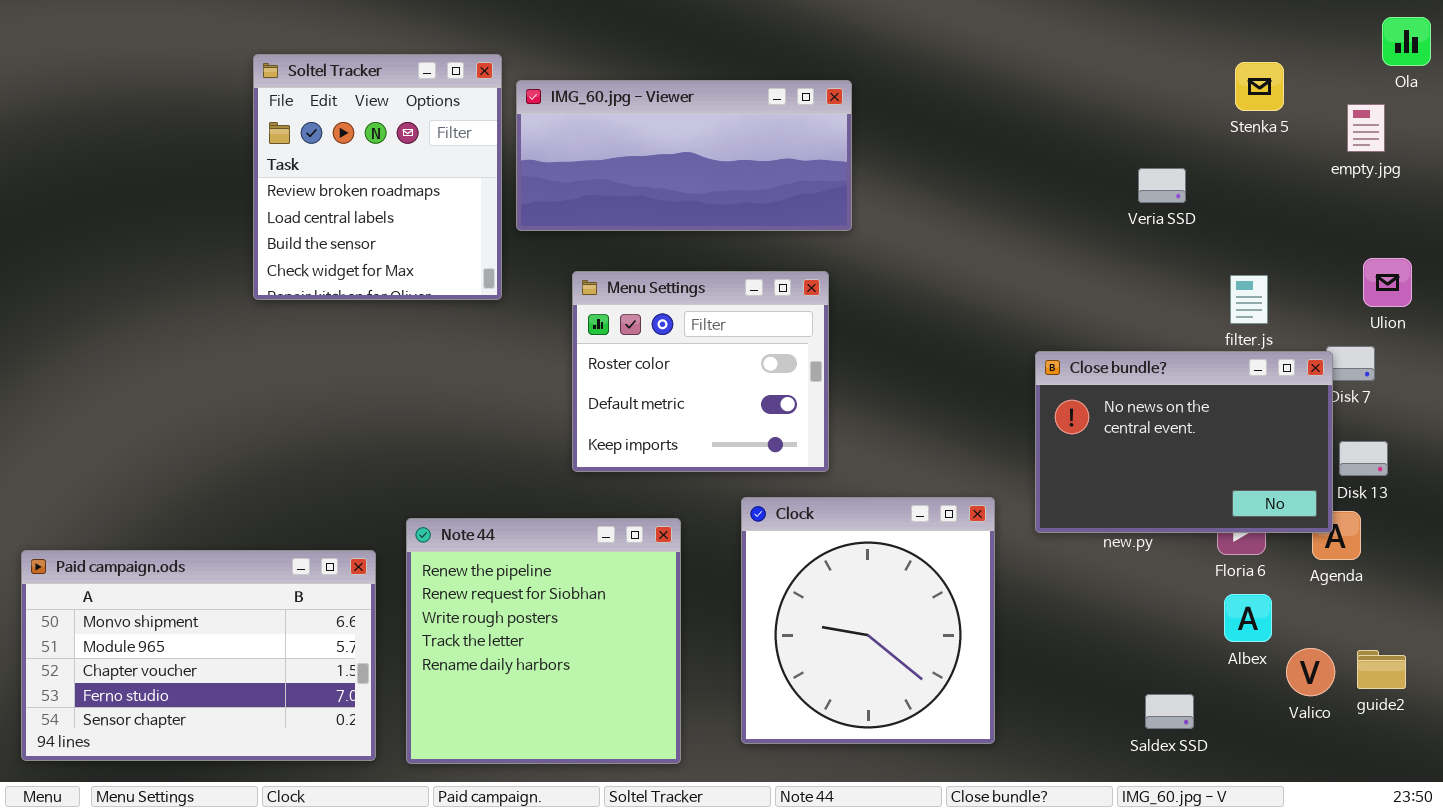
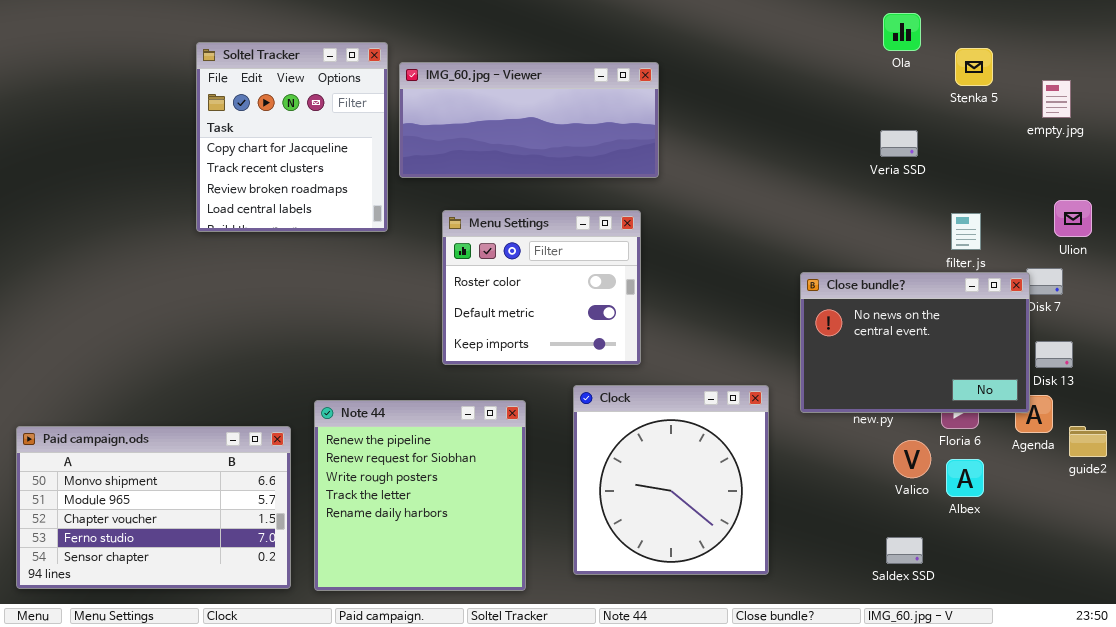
Ola: [1382,17,1431,66] -> [883,13,921,51], moved
Soltel Tracker: [253,54,502,300] -> [196,42,388,232], scrolled up 2 rows
Valico: [1286,648,1335,696] -> [893,440,931,478], moved
guide2: [1357,650,1406,689] -> [1069,426,1107,457], moved

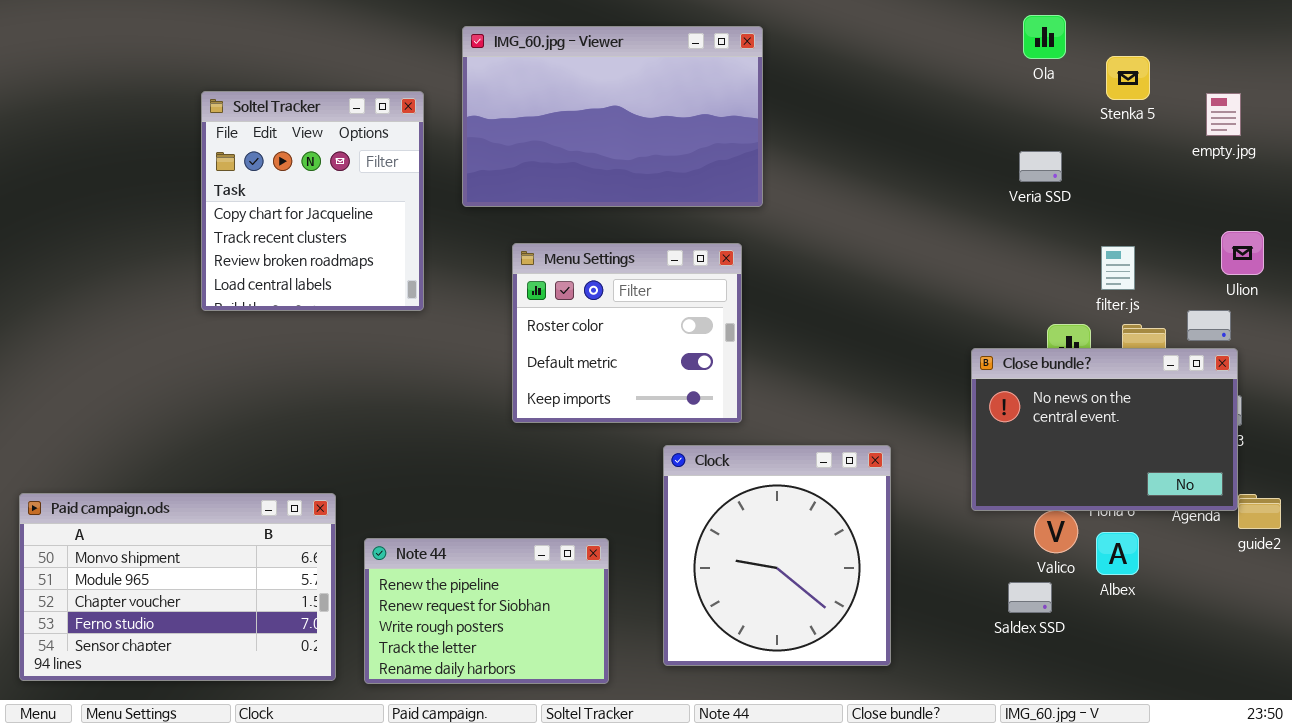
Soltel Tracker: [196,42,388,232] -> [201,91,424,311], moved
IMG_60.jpg - Viewer: [399,62,659,178] -> [462,26,763,207], resized
Close bundle?: [800,272,1030,413] -> [971,348,1238,511], moved
Note 44: [314,400,526,591] -> [364,538,609,684], resized
Saldex SSD: [886,537,923,564] -> [1008,582,1052,613], moved

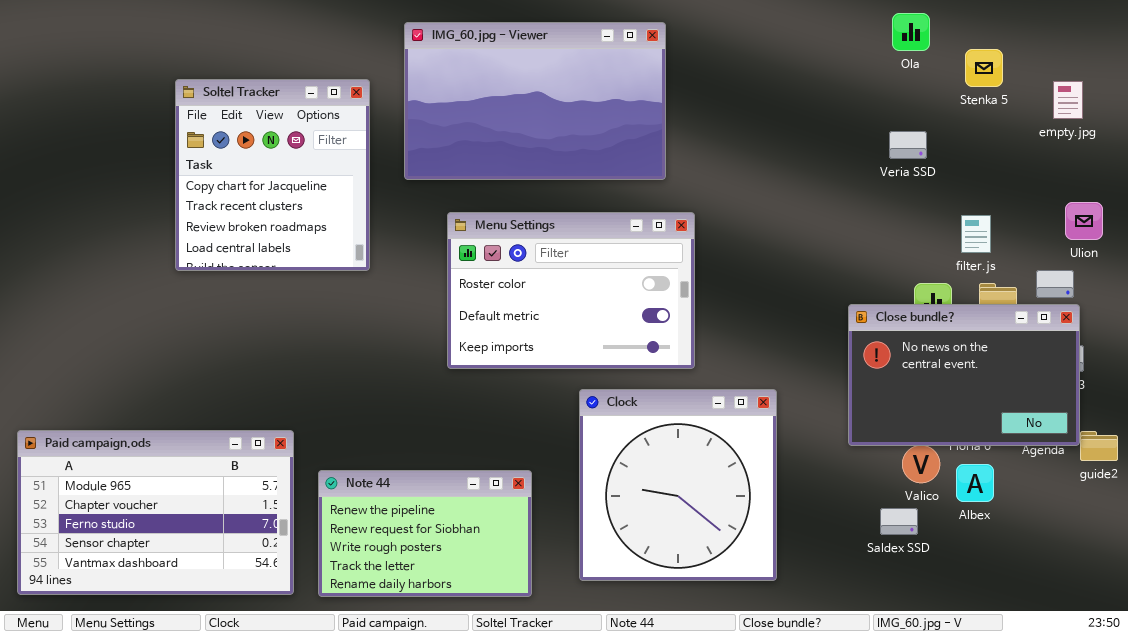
Menu Settings: [512,243,742,423] -> [447,212,695,369], resized
Paid campaign.ods: [19,493,336,681] -> [17,430,294,595], scrolled down 1 row

